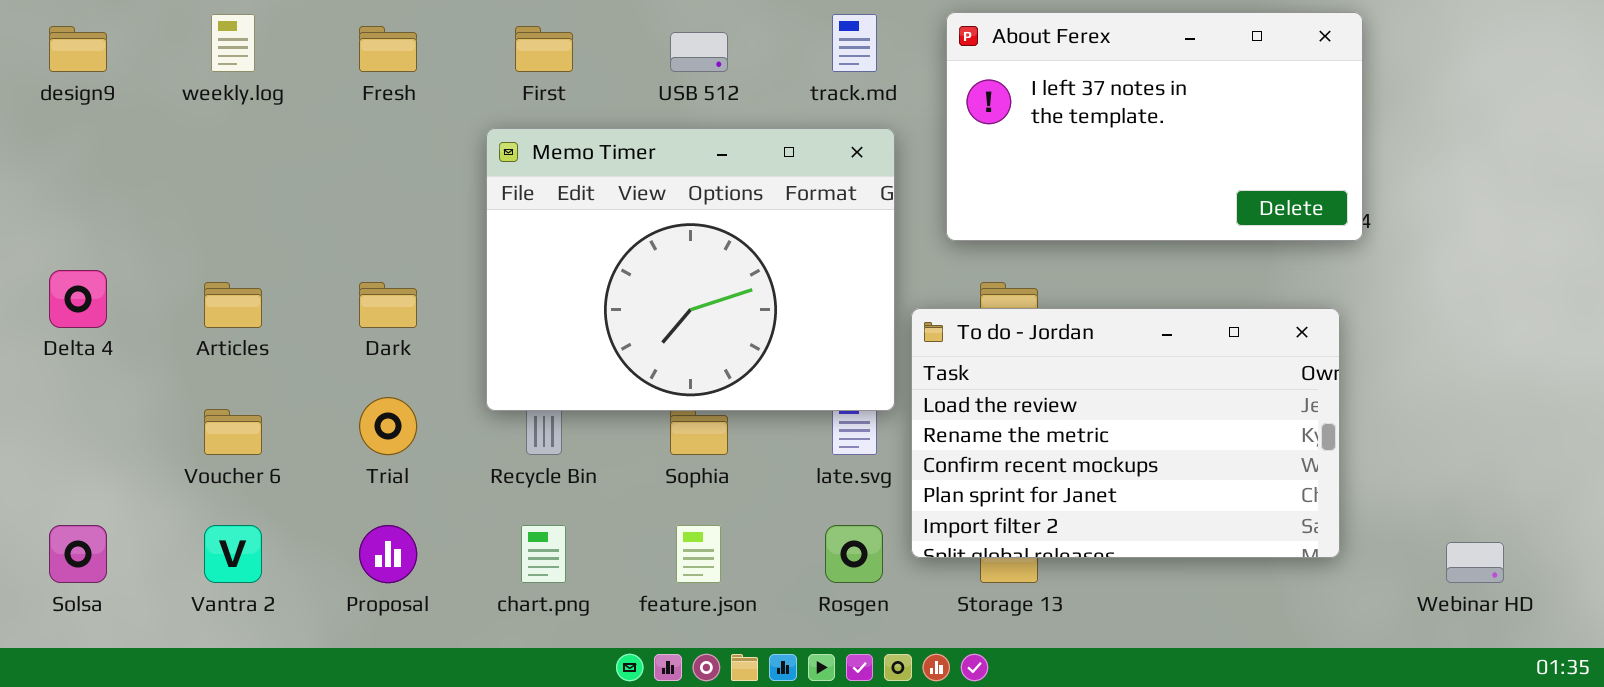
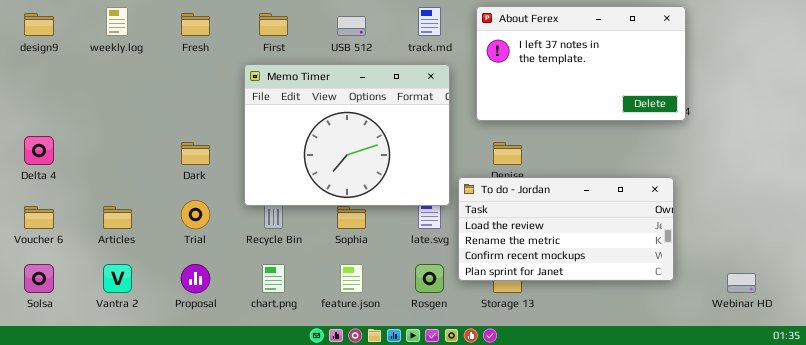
Articles: [204,282,262,328] -> [103,206,132,229], moved
To do - Jordan: [911,308,1340,558] -> [458,177,674,281], resized
Voucher 6: [204,409,262,455] -> [24,206,54,229], moved

